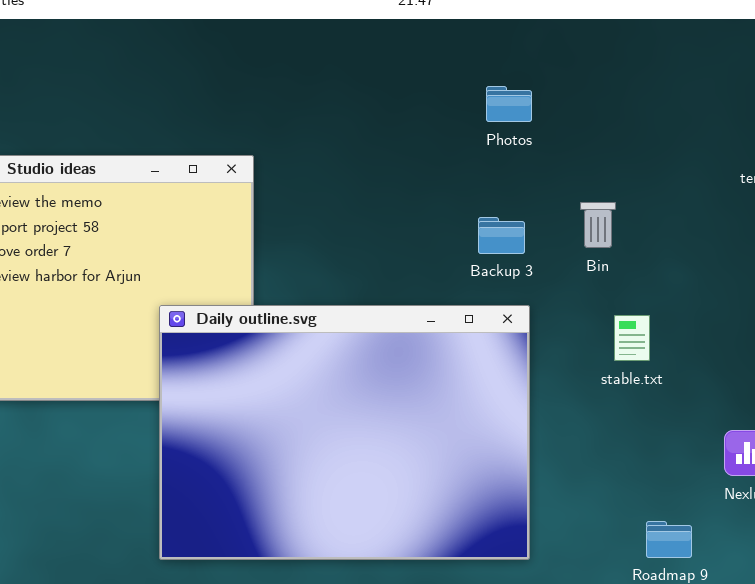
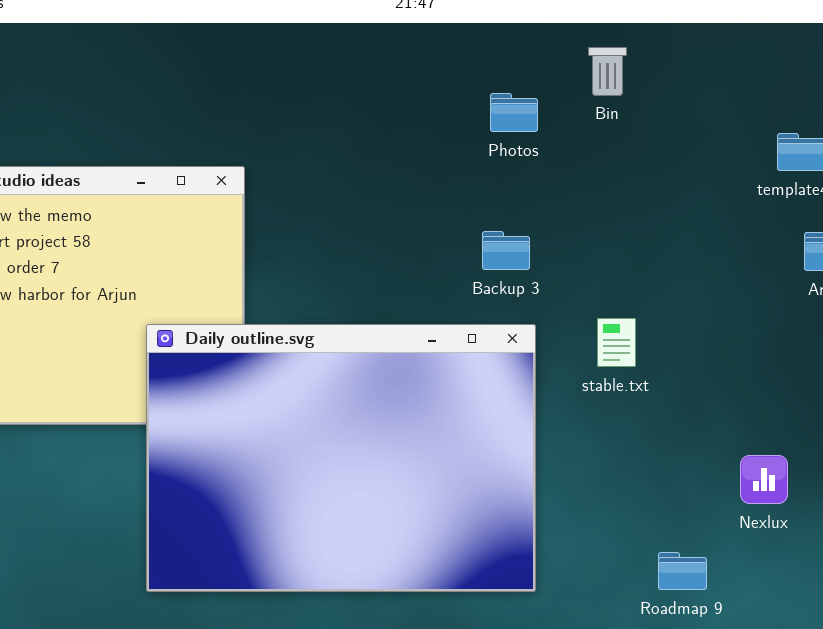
Bin: [580,202,616,248] -> [588,47,627,96], moved
stable.txt: [614,315,650,361] -> [597,318,636,367], moved

